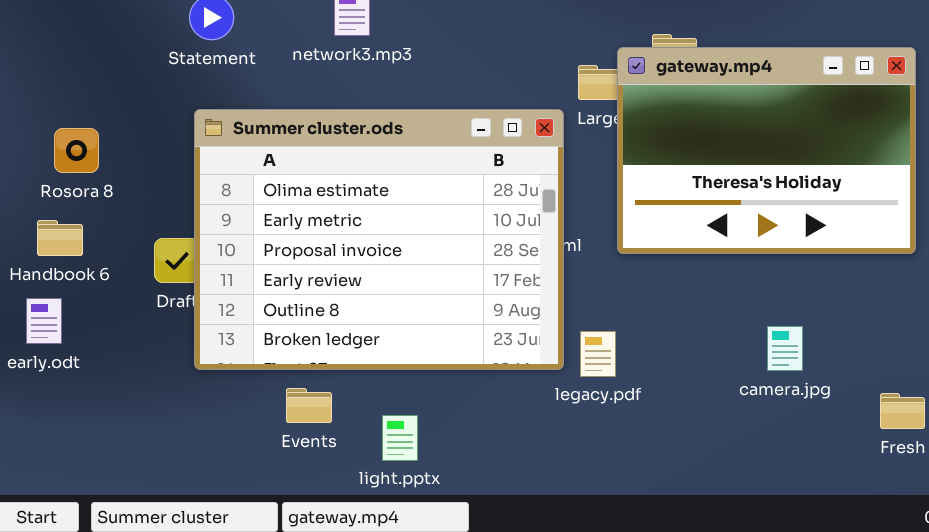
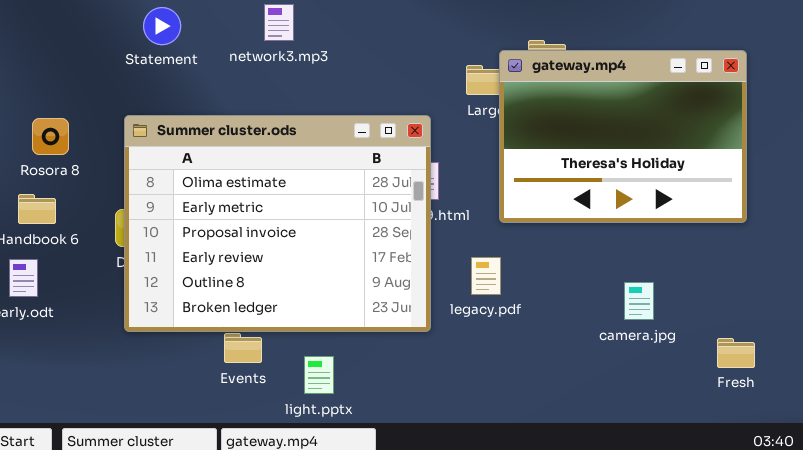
Summer cluster.ods: [194,109,564,370] -> [124,115,431,332], moved
legacy.pdf: [580,331,616,377] -> [471,257,501,295], moved

